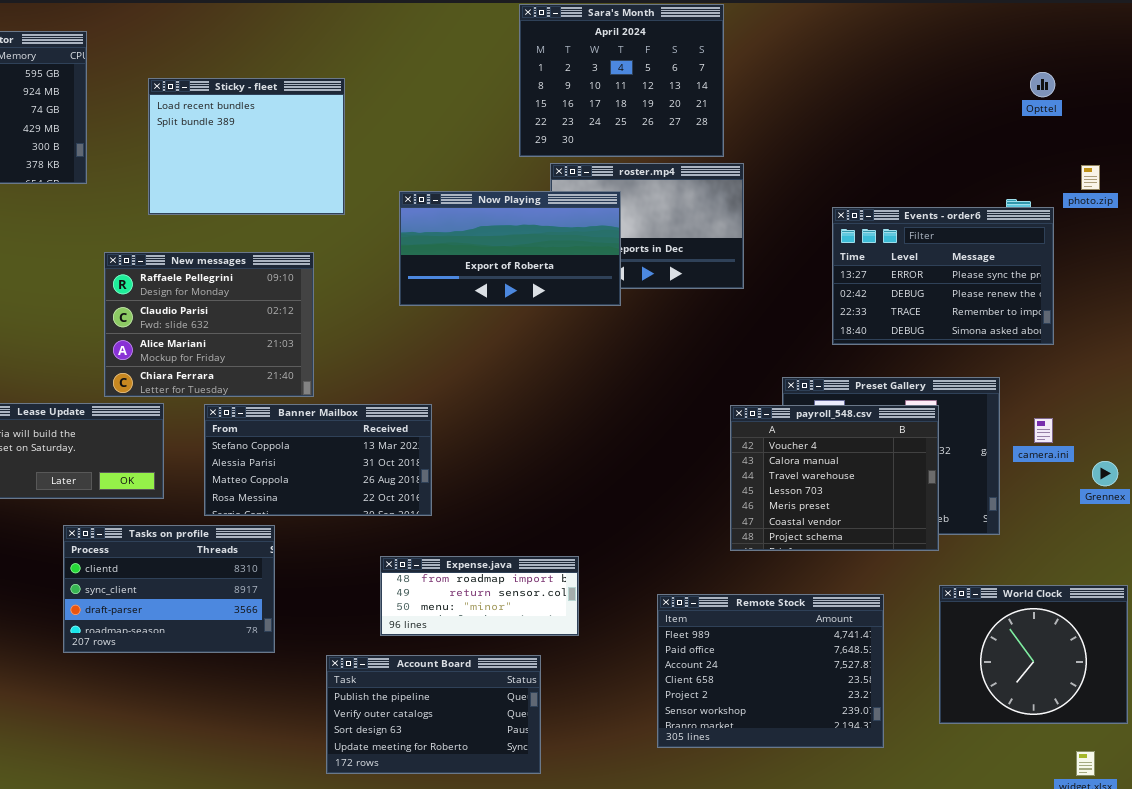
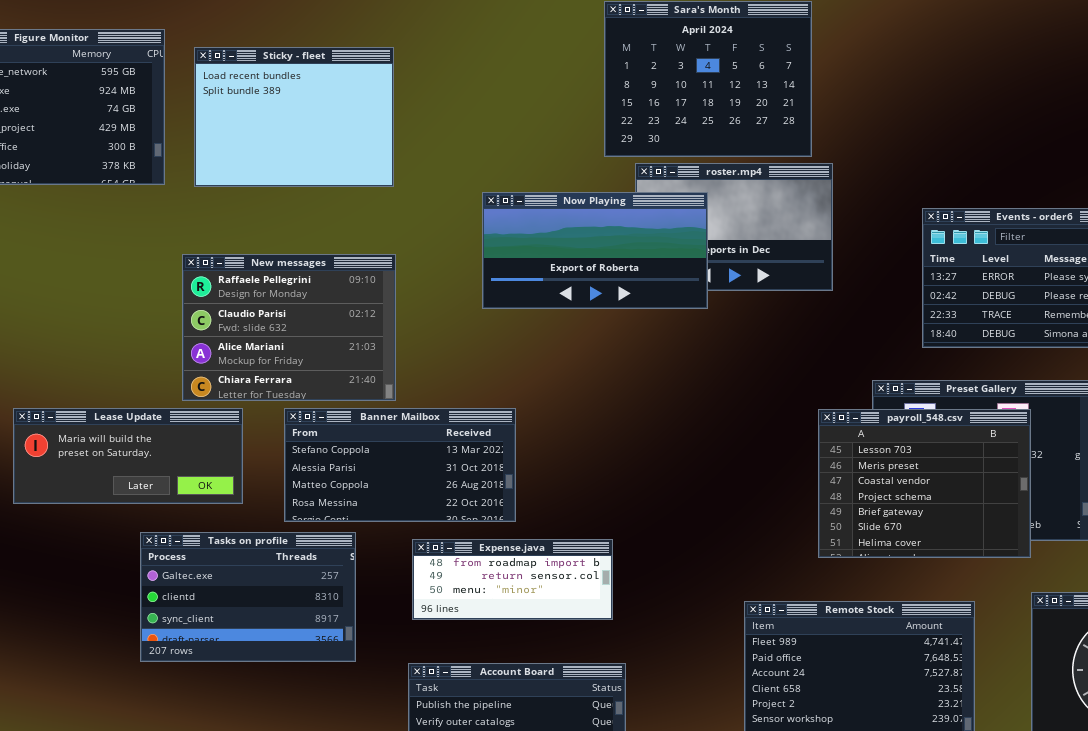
Sticky - fleet: [148,78,345,215] -> [194,47,394,187], moved
payroll_548.csv: [730,405,939,551] -> [818,409,1031,558], scrolled down 3 rows
Tasks on profile: [63,525,275,653] -> [140,532,356,662], scrolled up 1 row
Expense.java: [380,556,579,636] -> [412,539,613,620], moved

